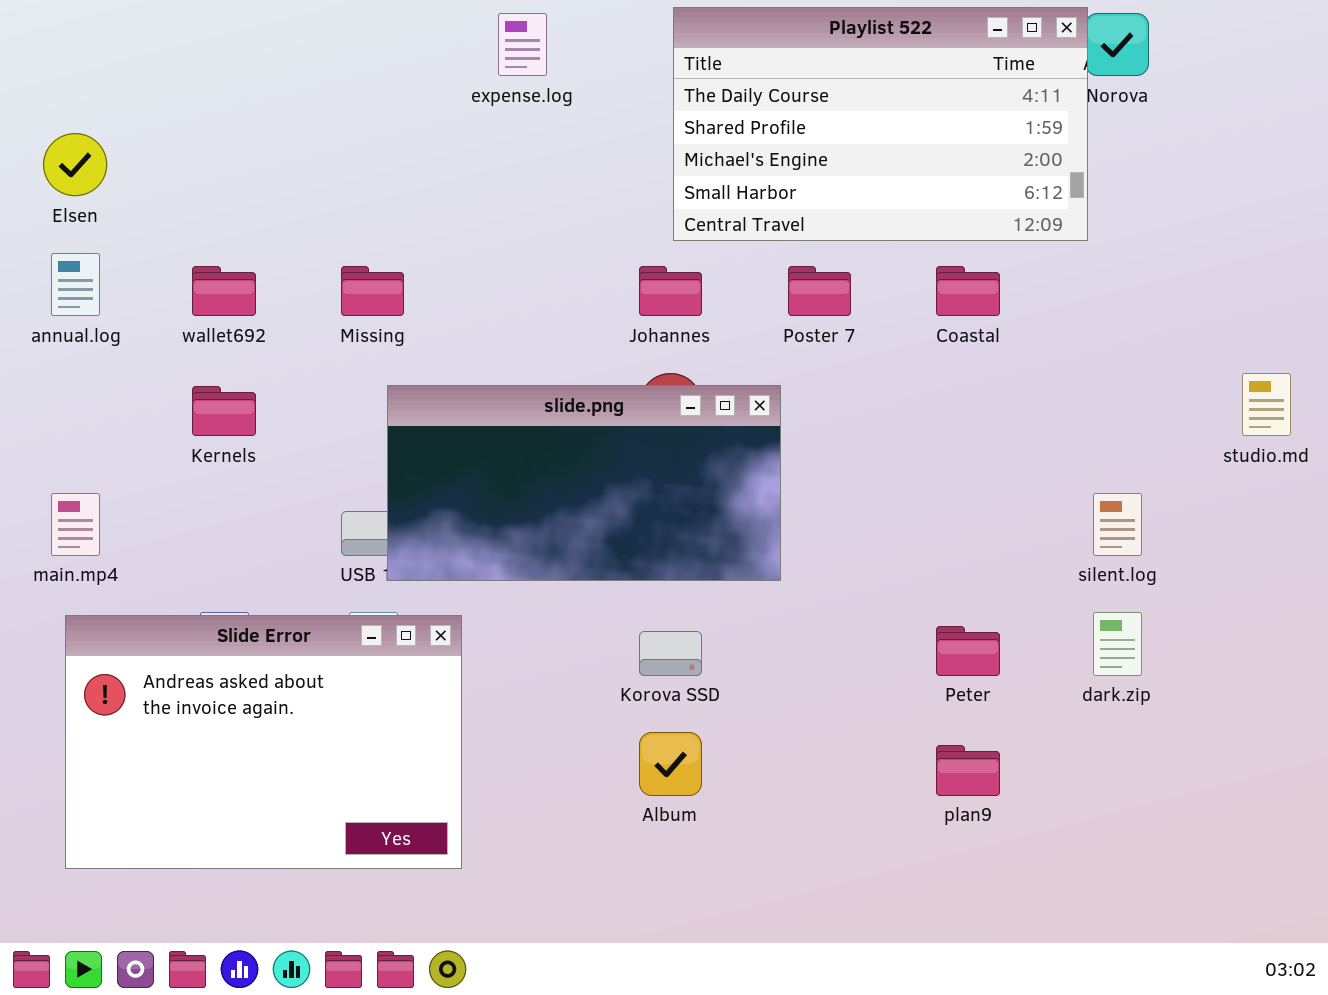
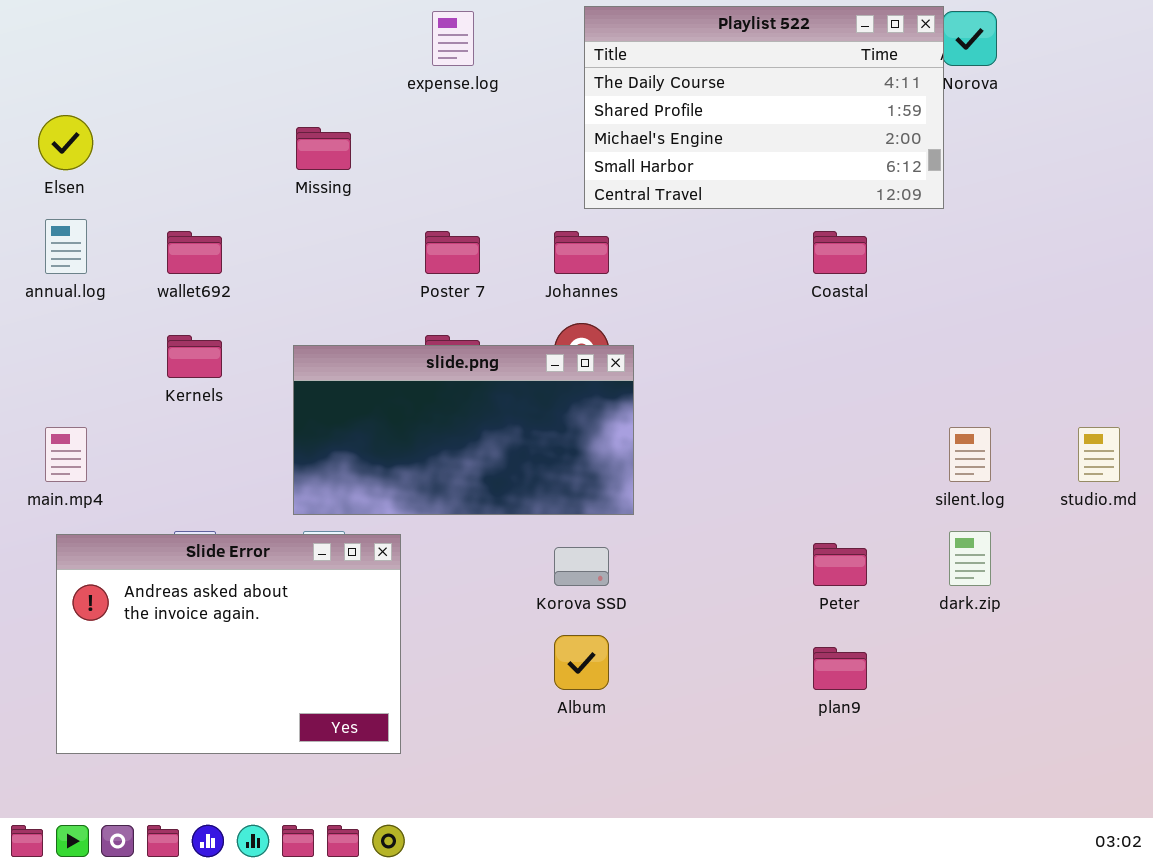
Missing: [341,266,404,316] -> [296,127,351,170], moved
Poster 7: [788,266,851,316] -> [425,231,480,274], moved
studio.md: [1242,373,1291,436] -> [1078,427,1120,482], moved
slide.png: [387,385,781,581] -> [293,345,634,515], moved

